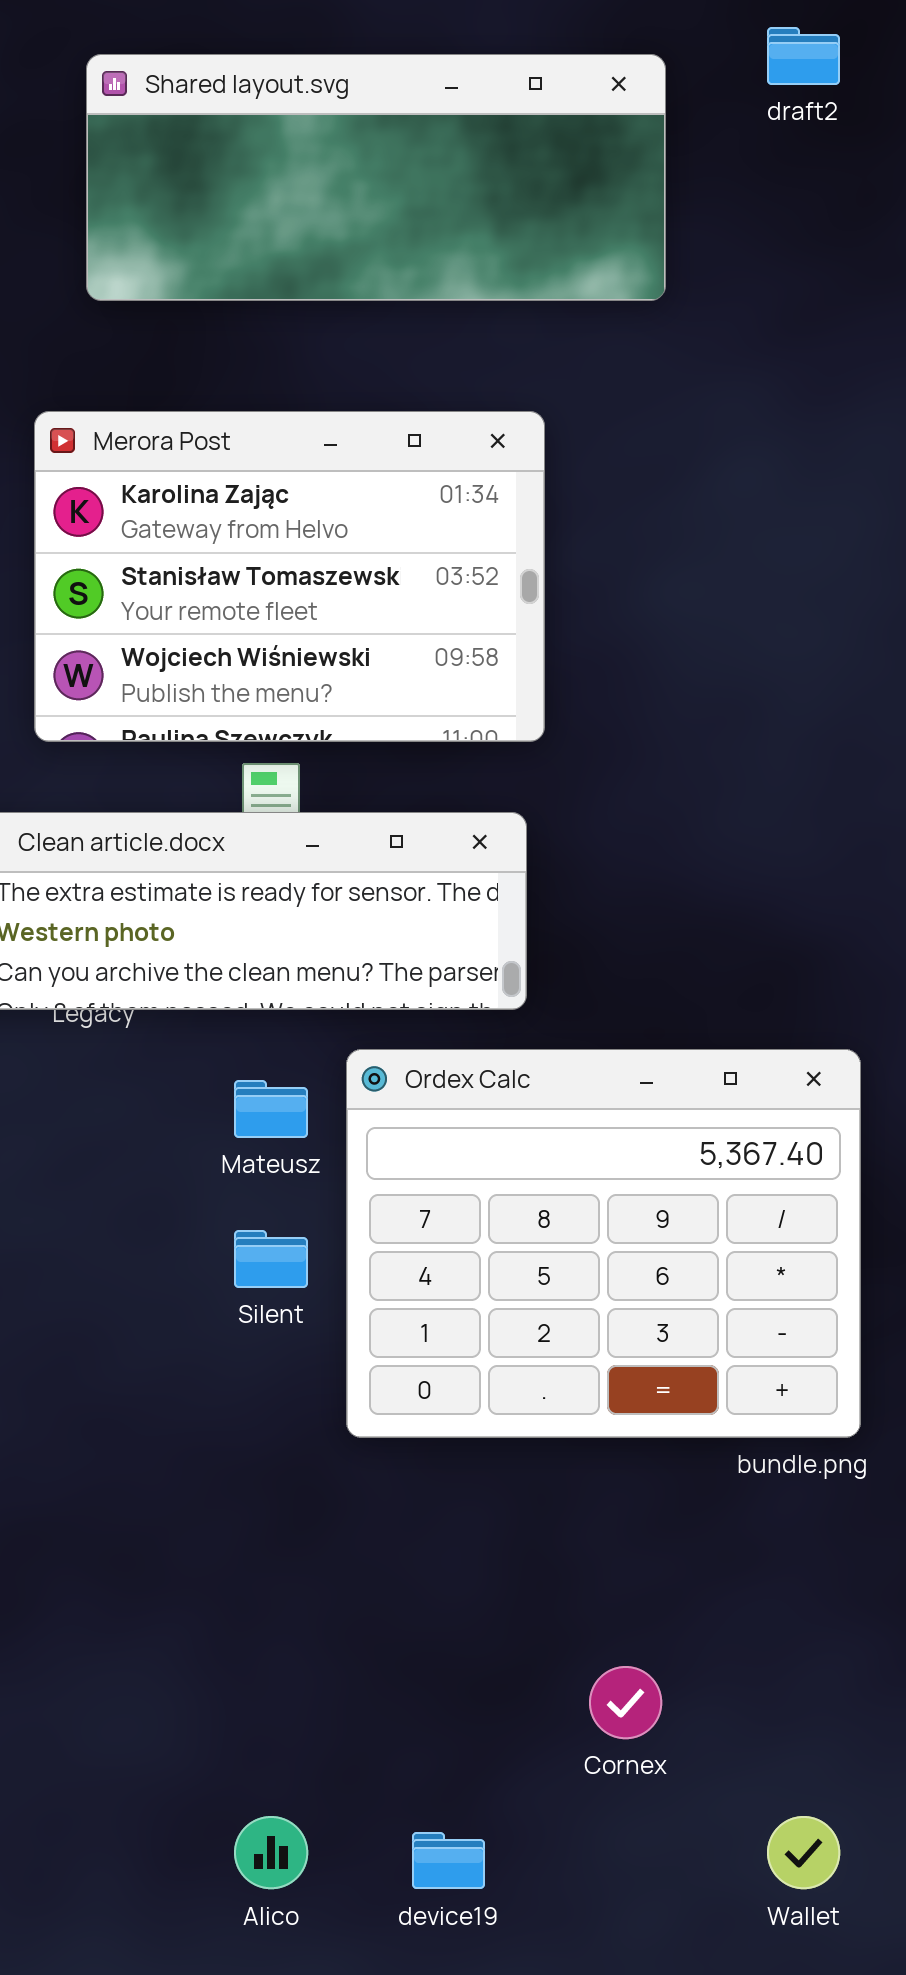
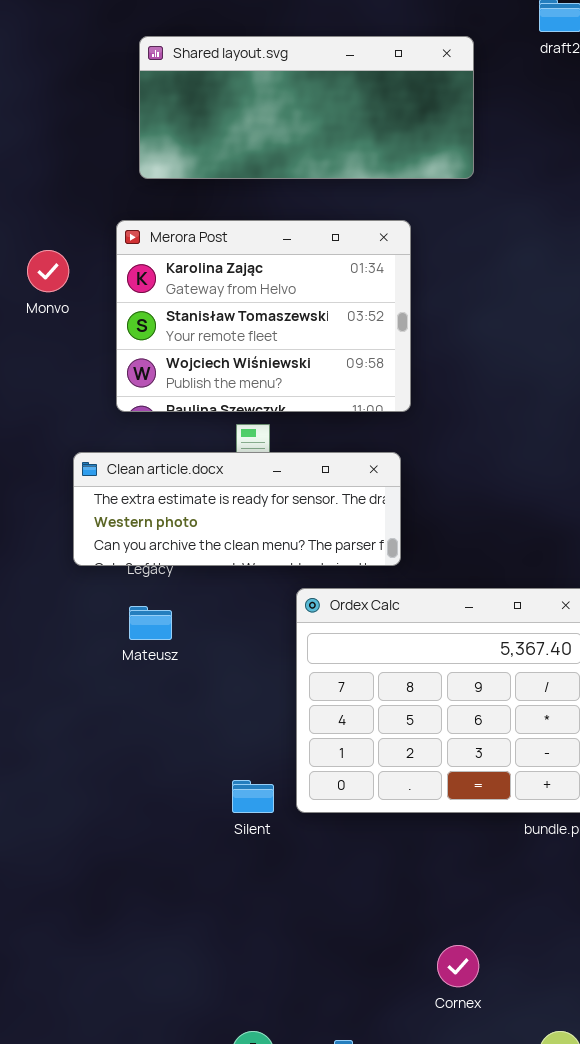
Shared layout.svg: [86,54,666,301] -> [139,36,474,179], moved
Mateusz: [234,1080,308,1138] -> [129,606,172,640], moved
Silent: [234,1230,308,1288] -> [232,780,274,813], moved

